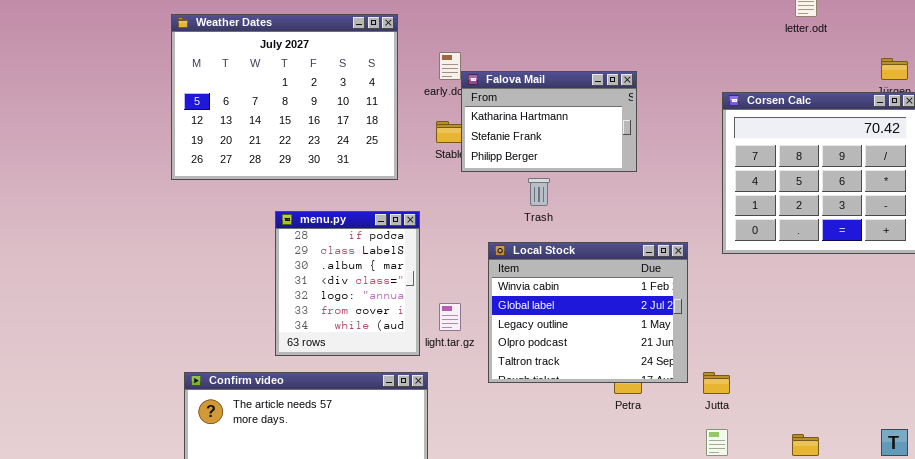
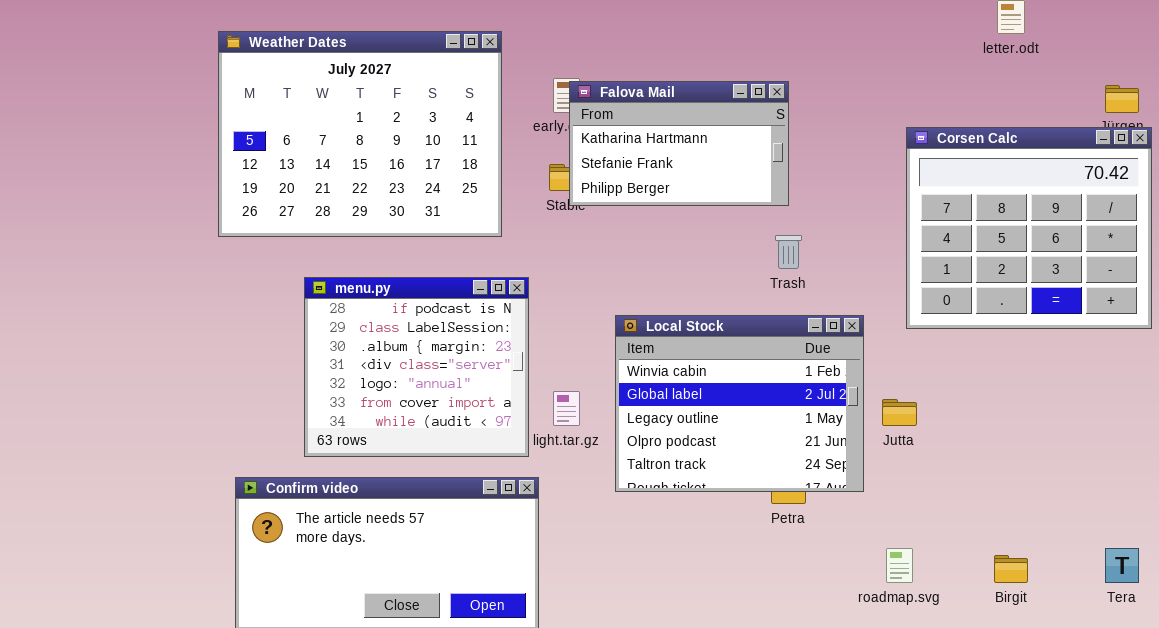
Falova Mail: [461,71,637,172] -> [569,81,789,206], moved
Trash: [528,178,550,206] -> [775,235,802,269], moved
menu.py: [275,211,420,356] -> [304,277,529,457], resized
Jutta: [703,372,730,394] -> [882,399,917,426], moved

